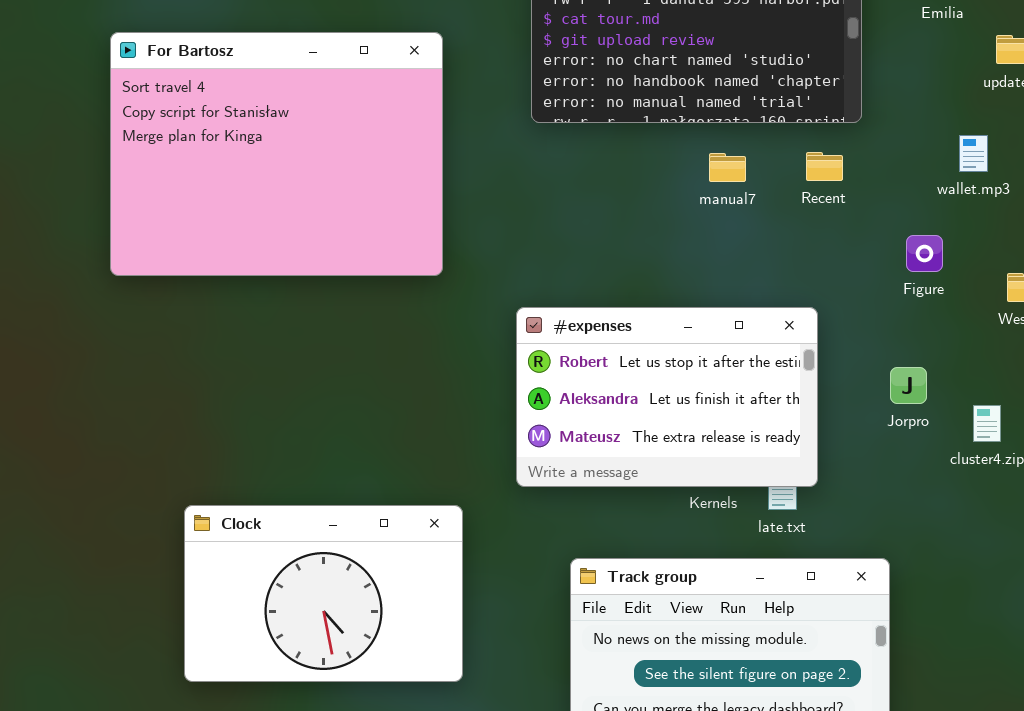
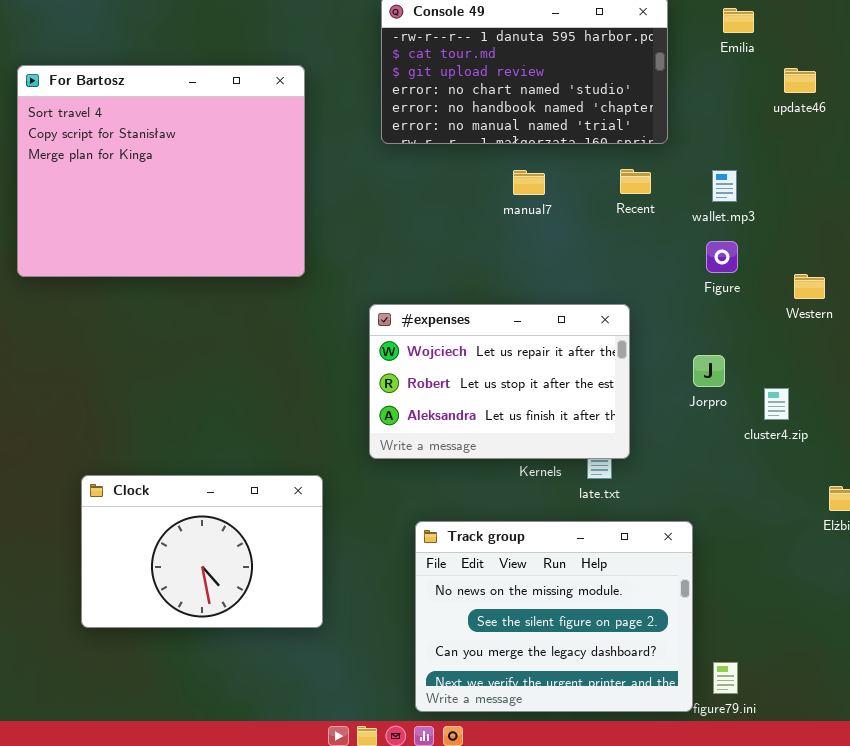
wallet.mp3: [959,135,988,172] -> [712,170,737,202], moved
manual7: [709,153,746,182] -> [513,170,545,195], moved
#expenses: [516,307,818,487] -> [369,304,630,459], scrolled up 1 row

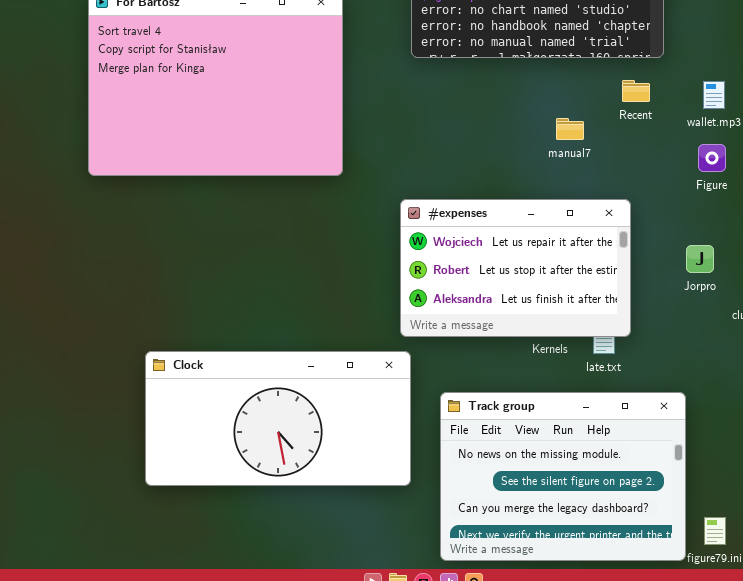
manual7: [513,170,545,195] -> [556,118,584,140], moved
Clock: [81,475,323,628] -> [145,351,411,486], resized

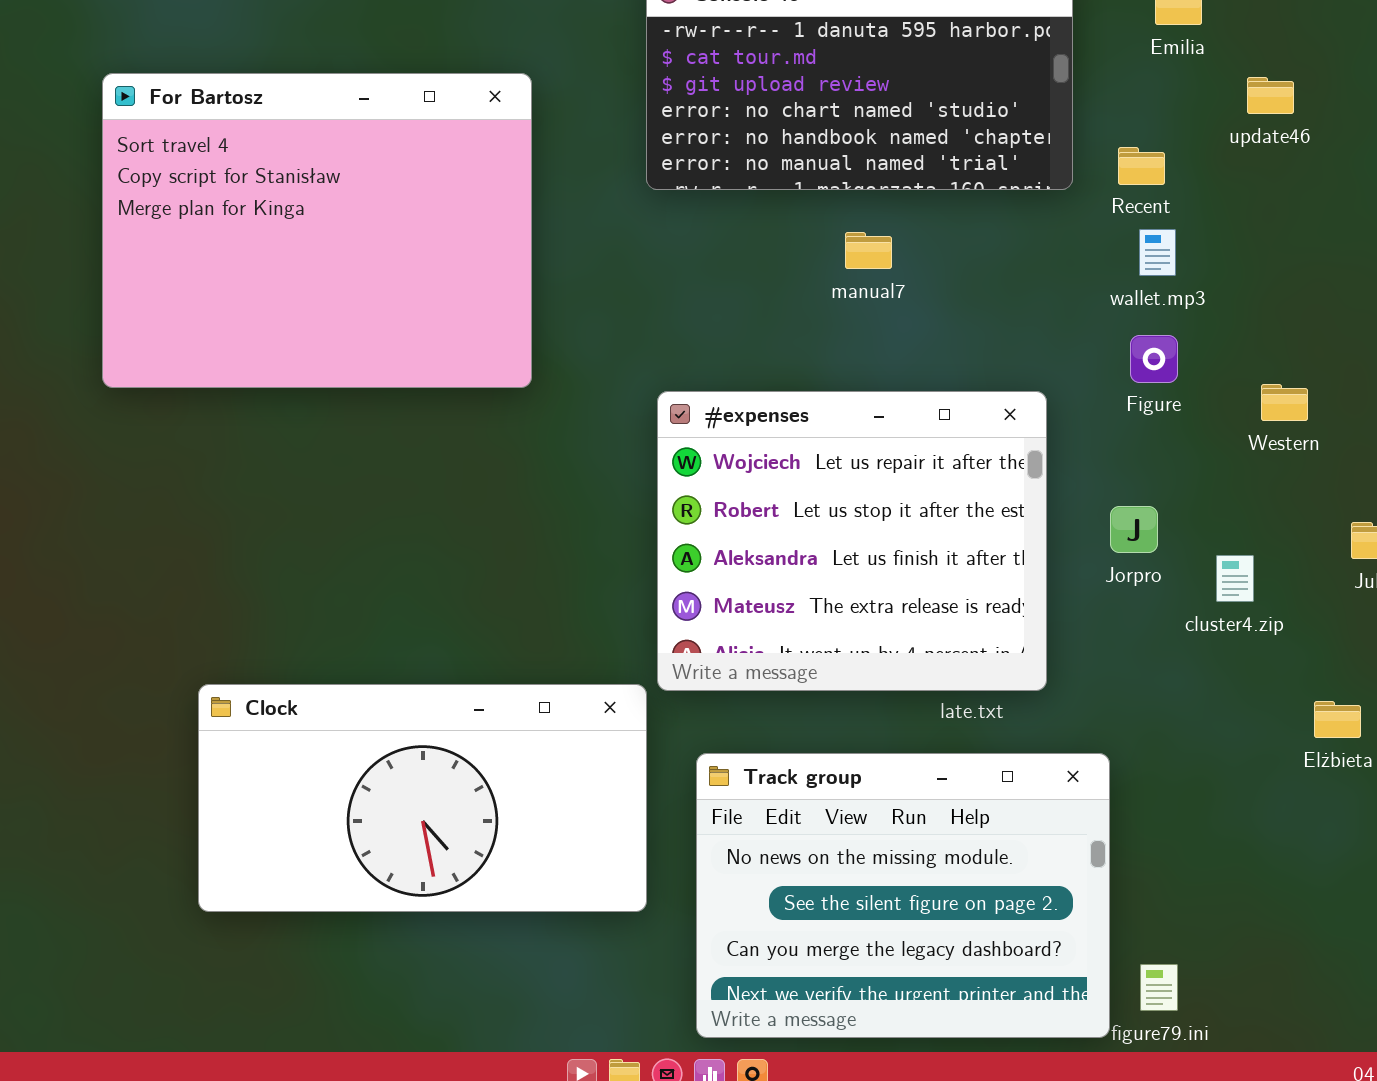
Recent: [622,80,650,102] -> [1118,147,1165,185], moved
manual7: [556,118,584,140] -> [845,232,892,269], moved
#expenses: [400,199,631,337] -> [657,391,1047,691], moved, resized

